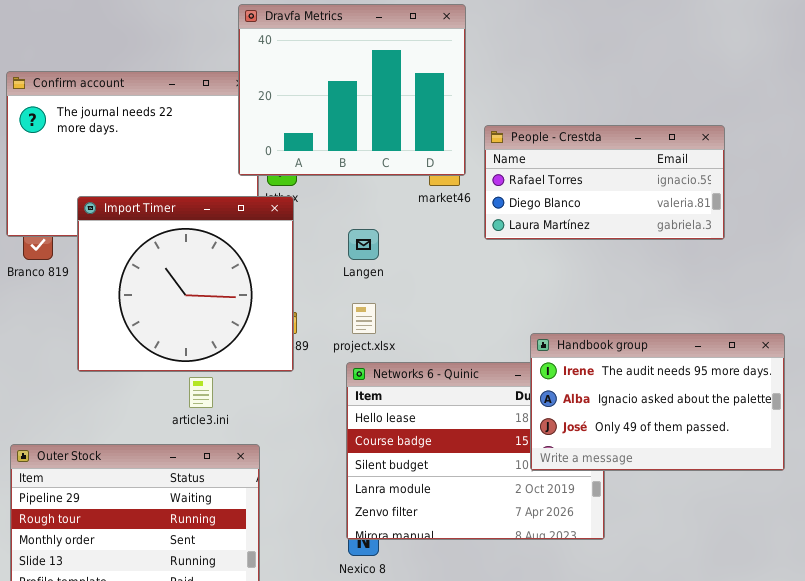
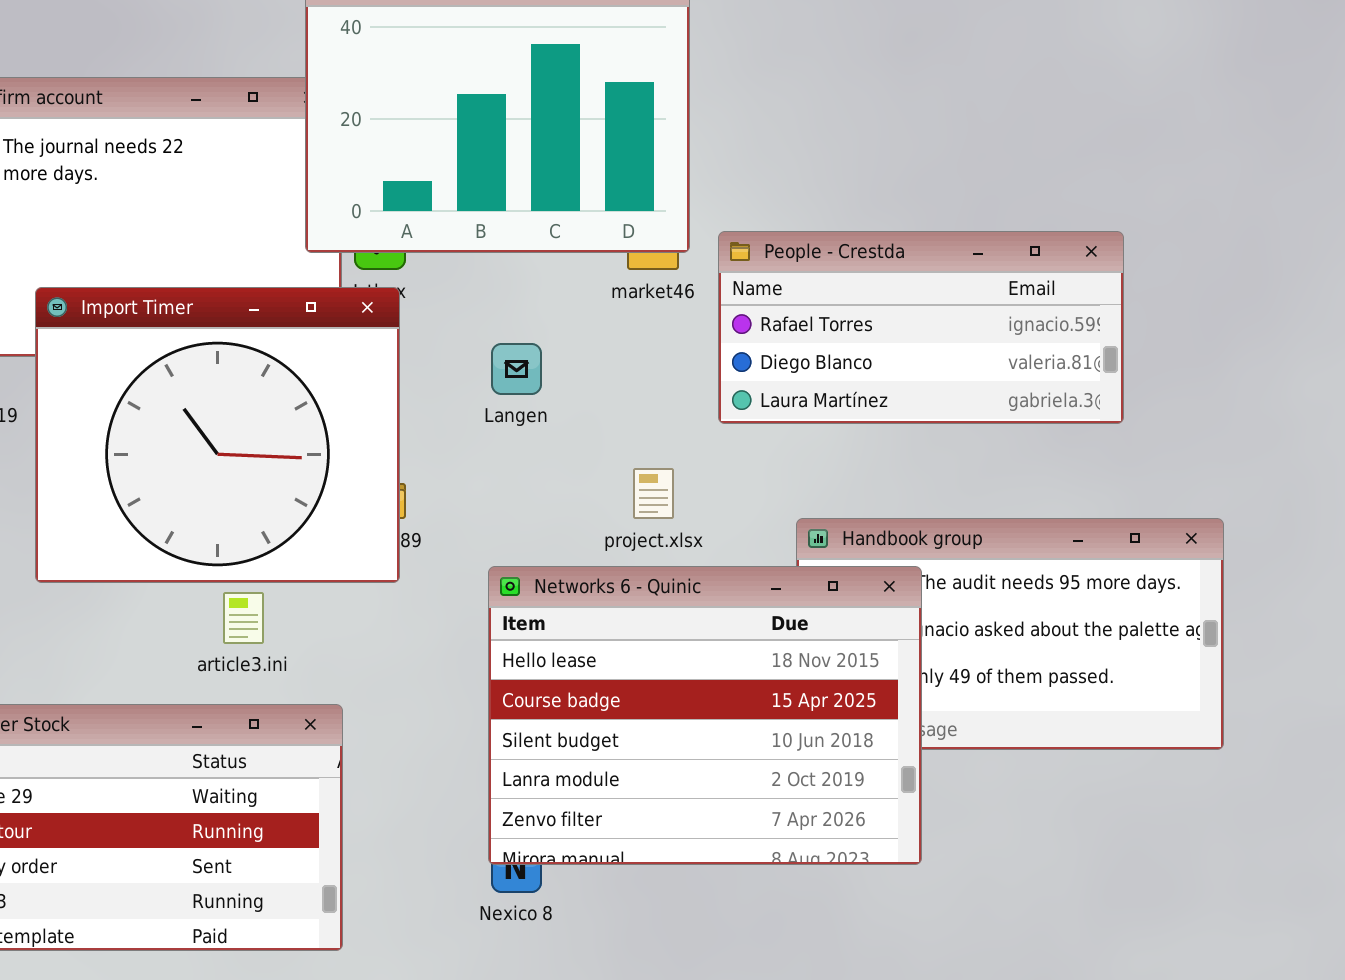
People - Crestda: [484,125,725,240] -> [718,231,1124,424], moved
project.xlsx: [352,303,376,334] -> [633,468,674,519], moved
Networks 6 - Quinic: [346,362,605,540] -> [488,566,922,865], raised

